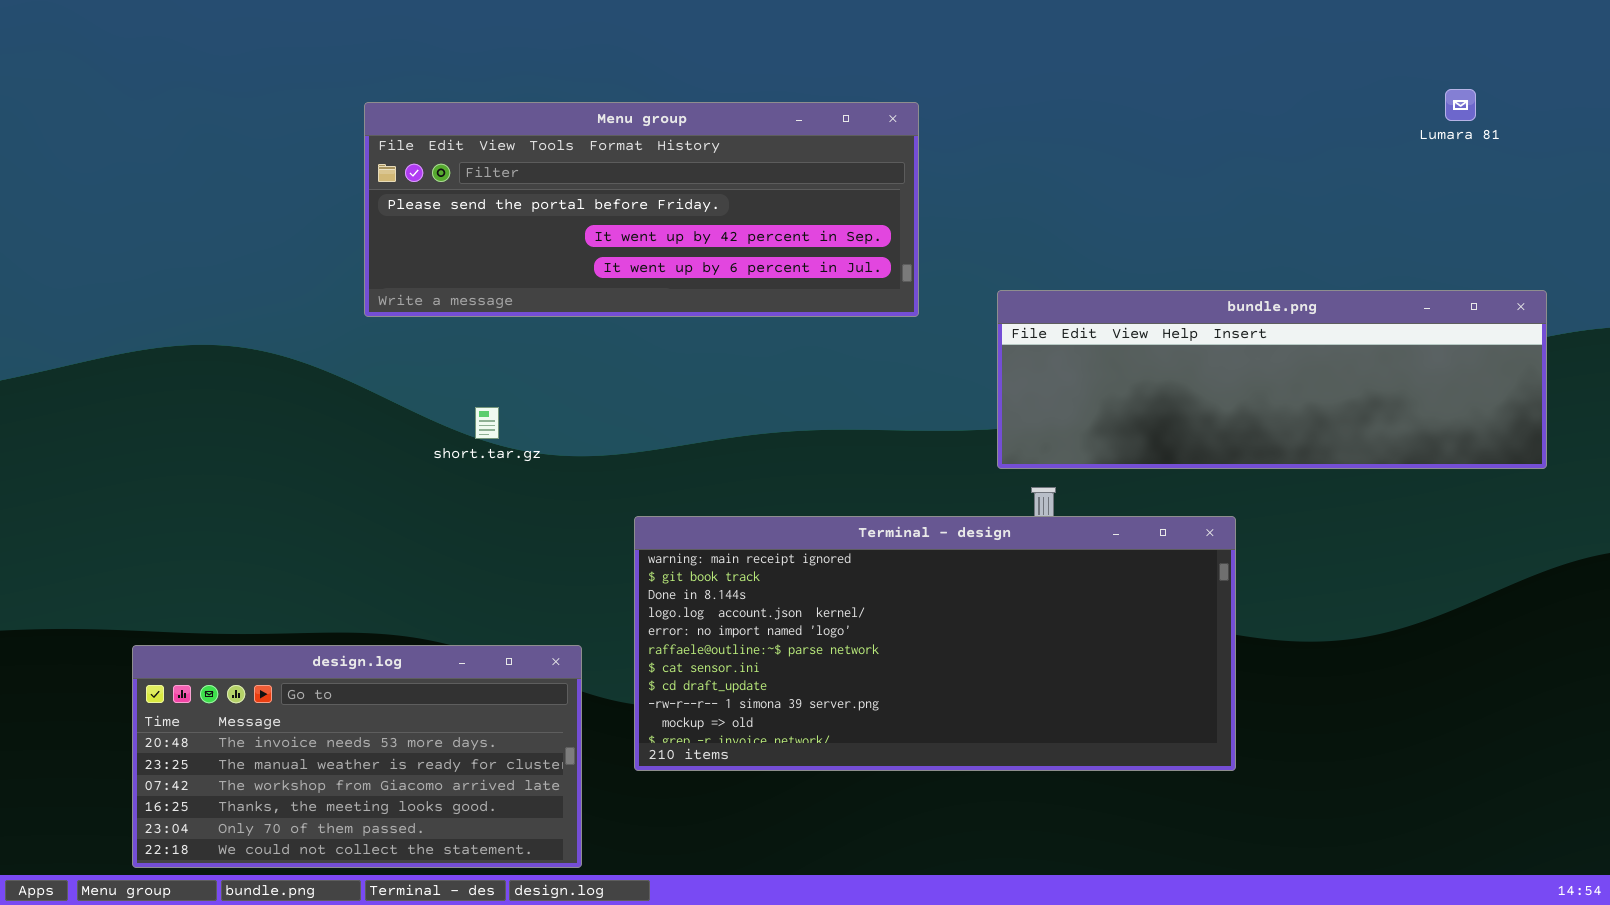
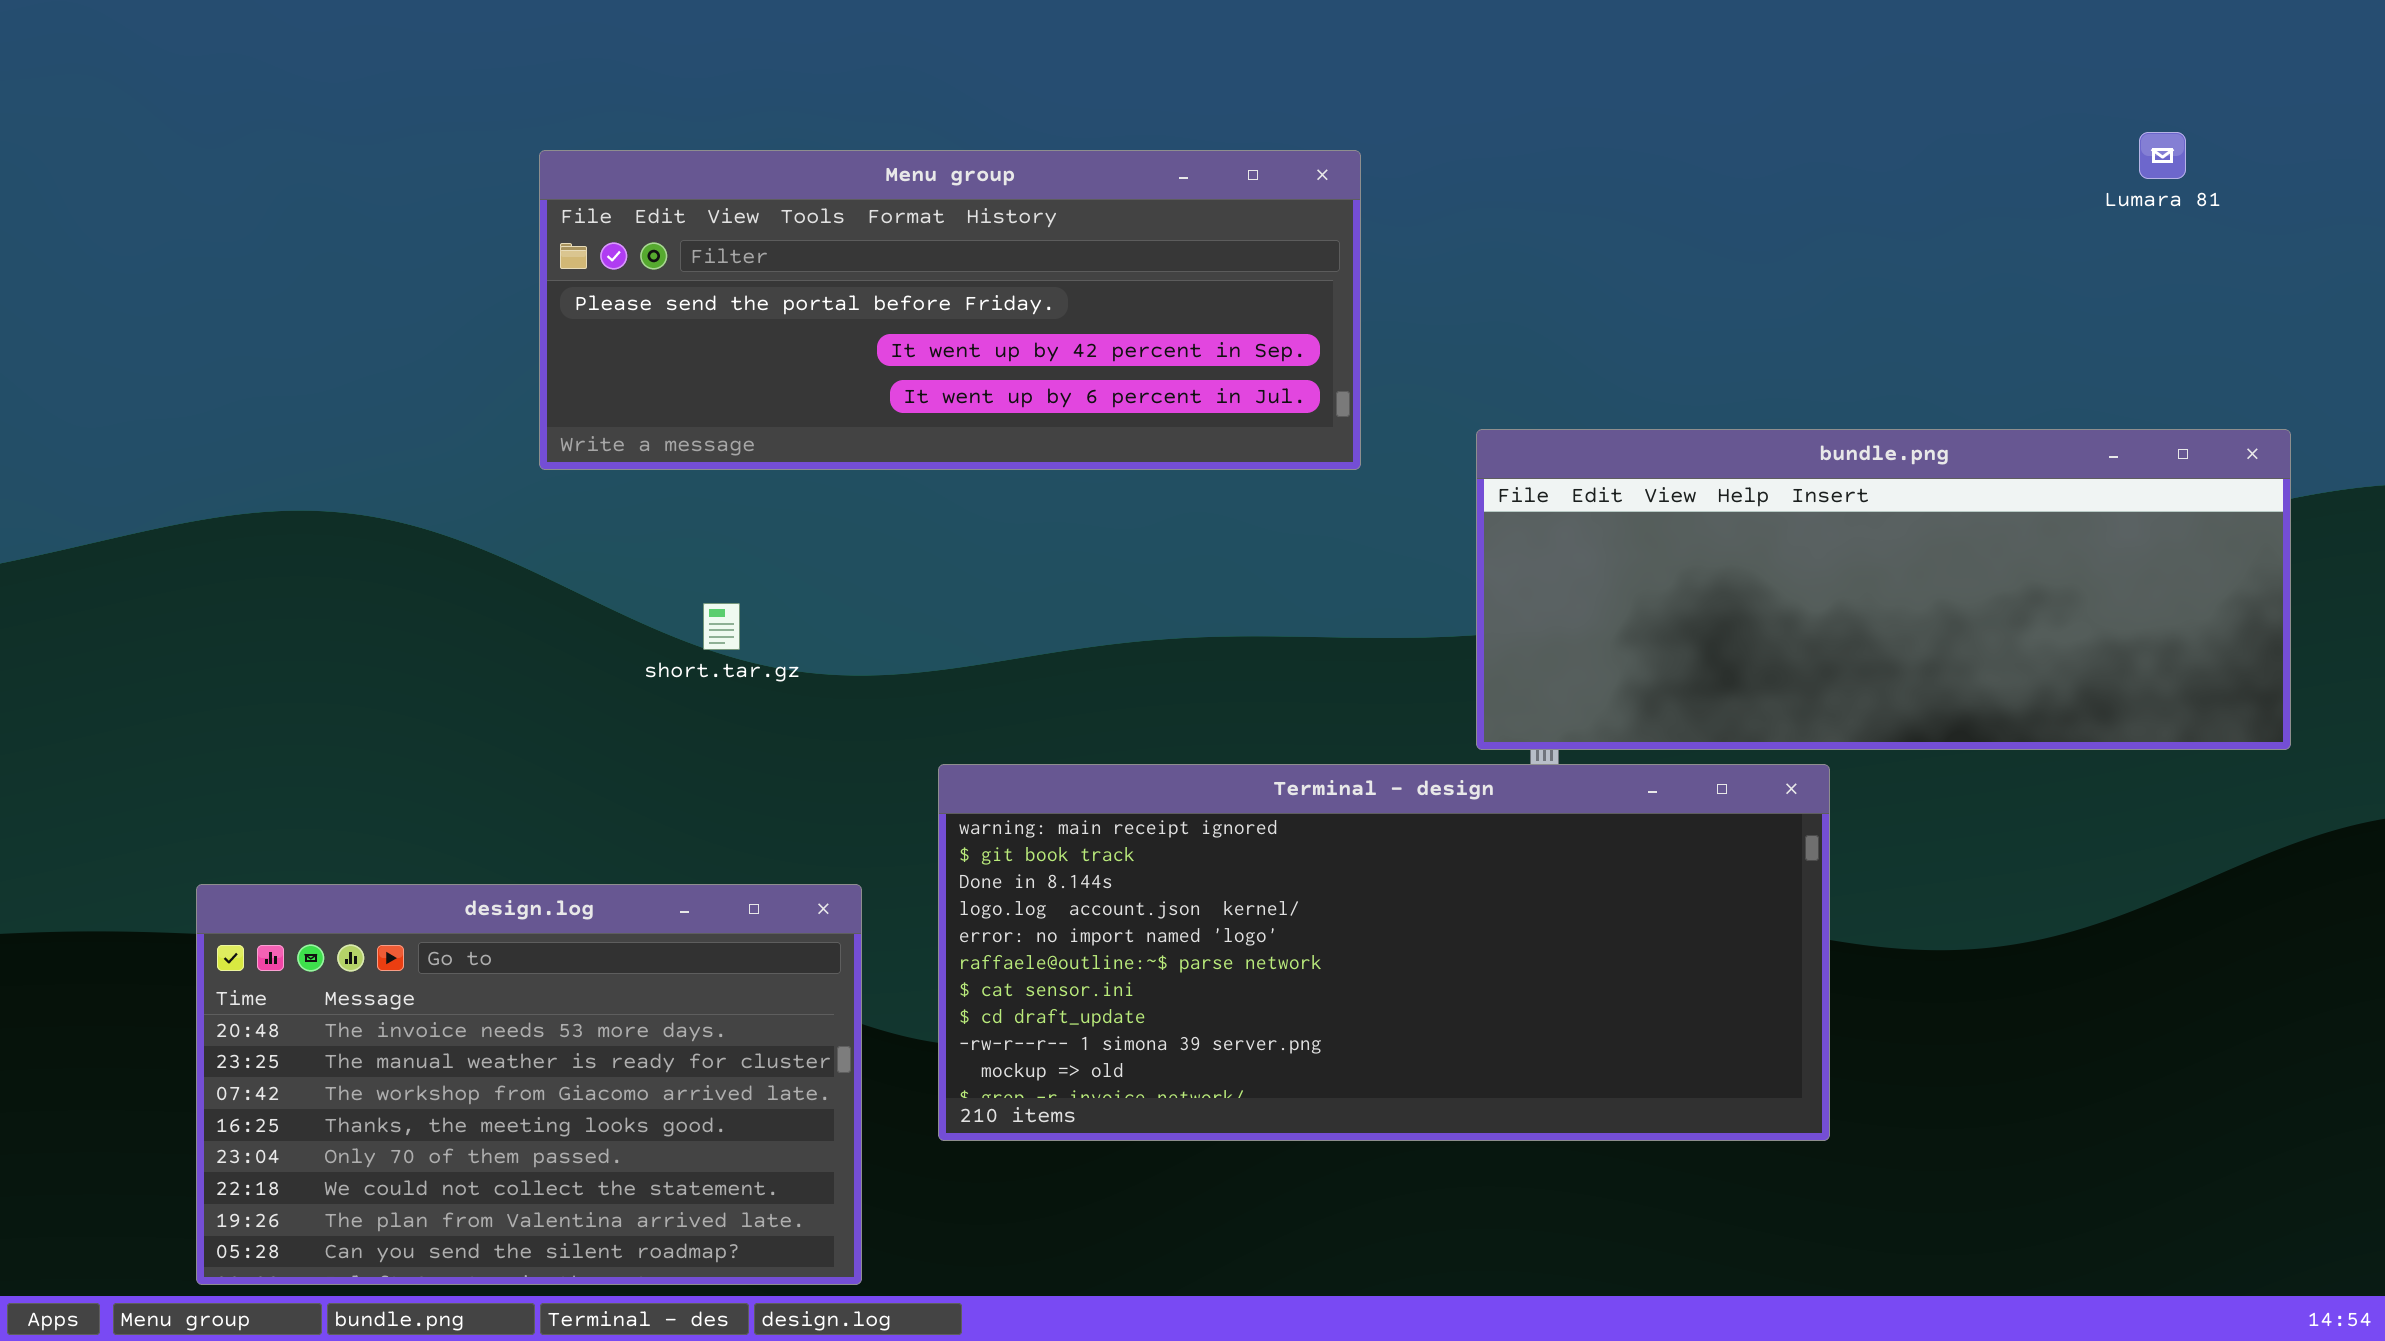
bundle.png: [997,290,1547,469] -> [1476,429,2291,750], resized
design.log: [132,645,582,868] -> [196,884,862,1285], resized

